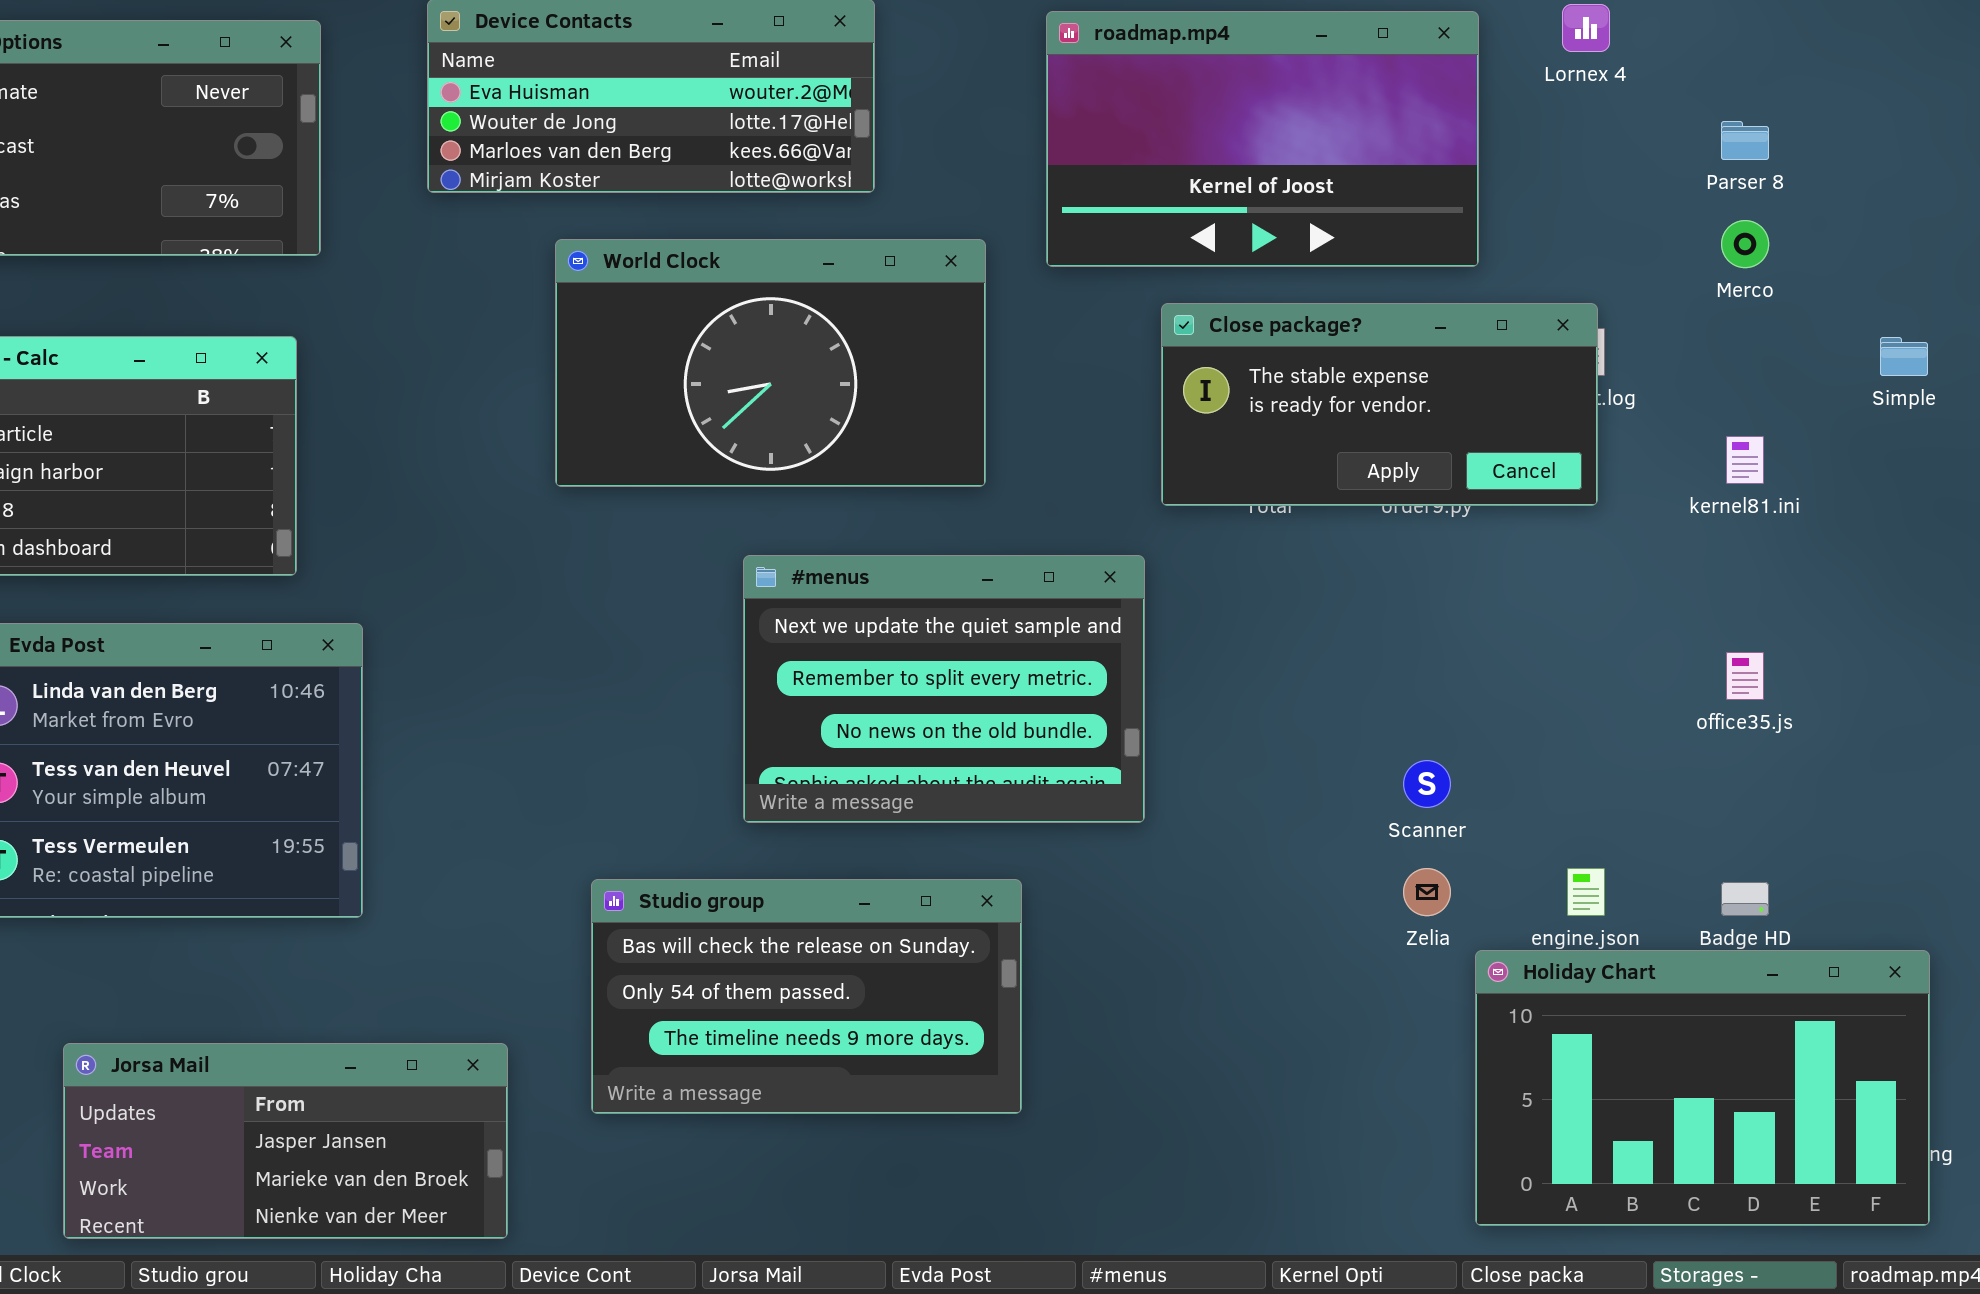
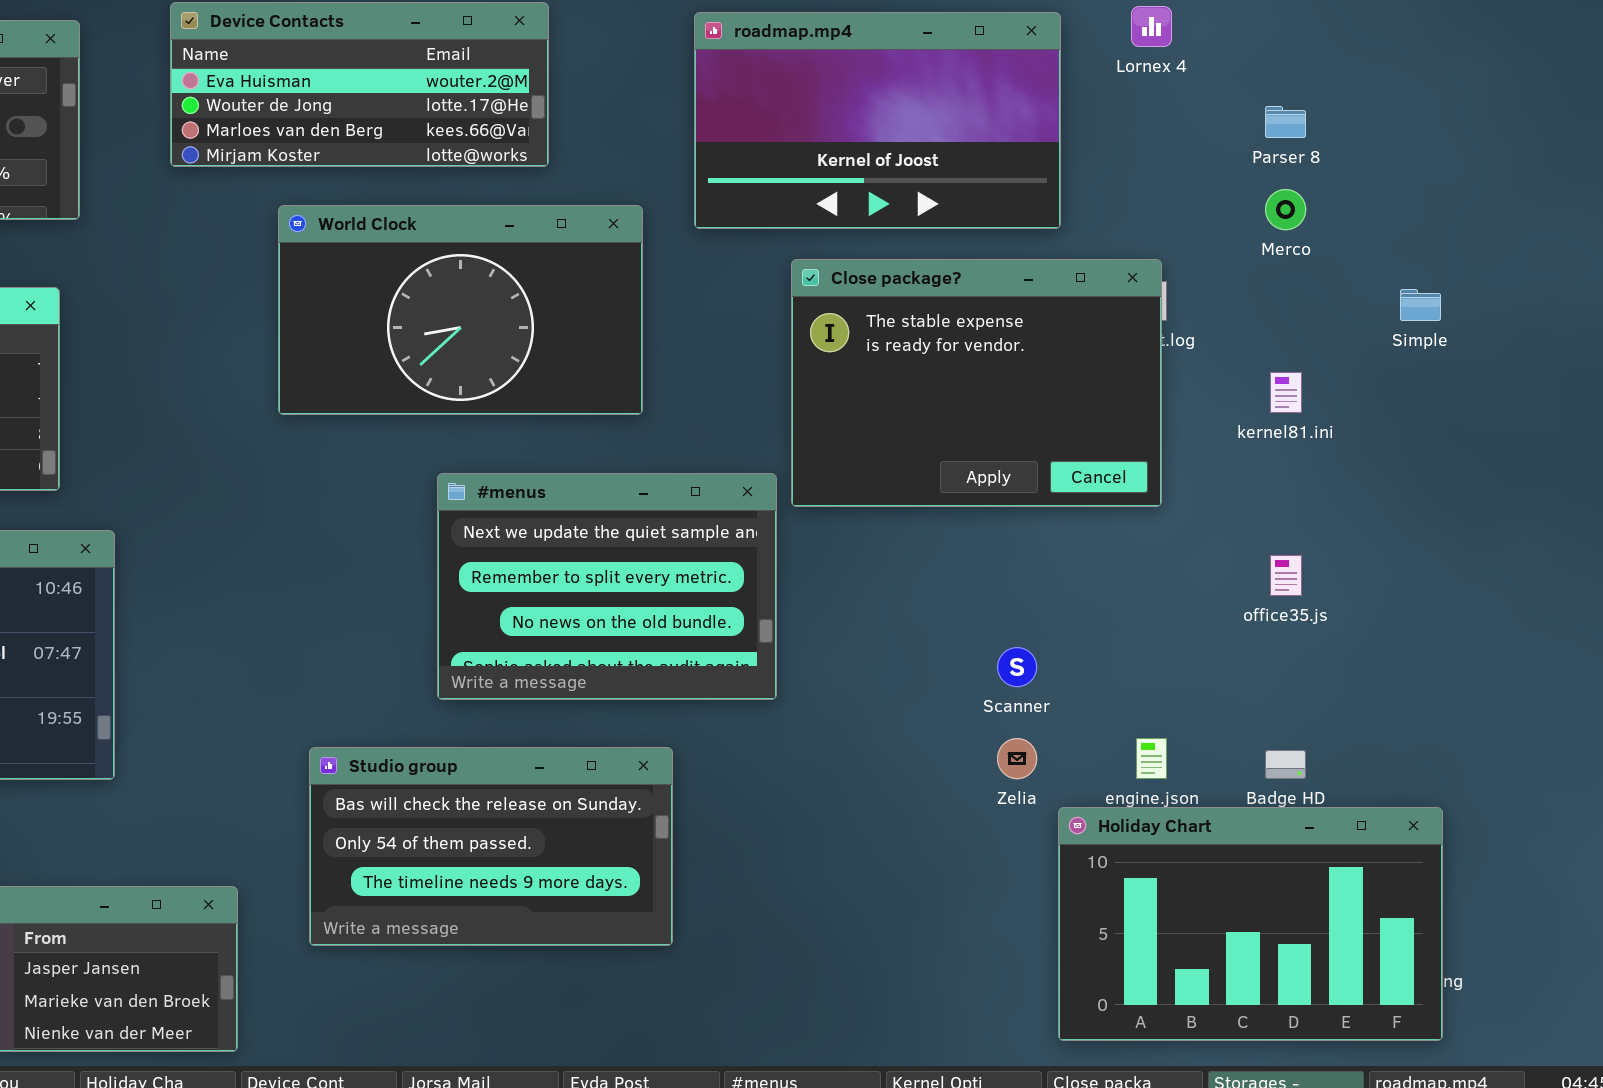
Close package?: [1161,303,1598,506] -> [791,259,1162,507], resized

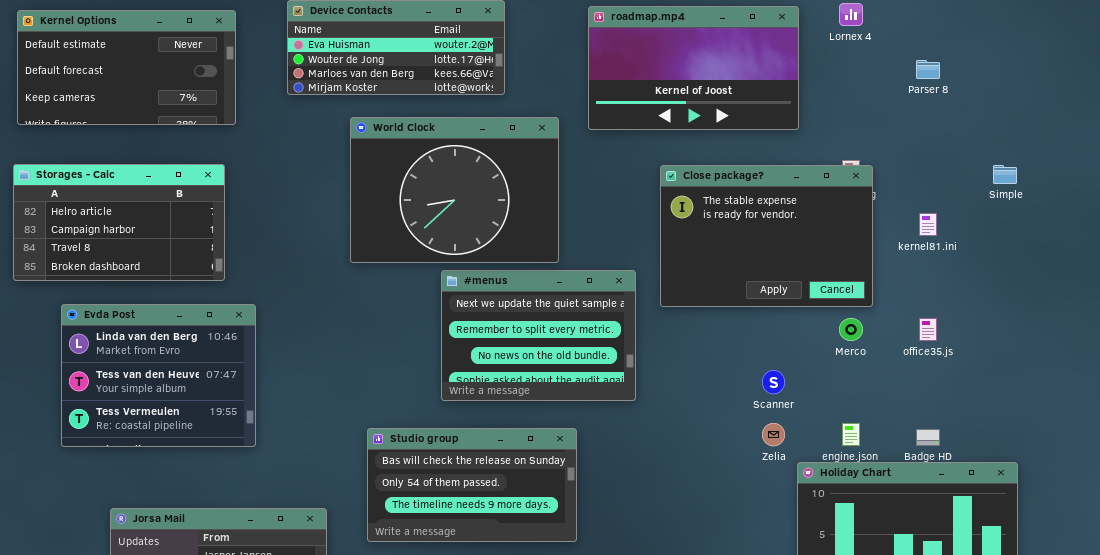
Merco: [1265,189,1306,230] -> [839,318,863,341], moved
World Clock: [278,205,643,415] -> [350,117,559,263], resized
Close package?: [791,259,1162,507] -> [660,165,873,307], moved

